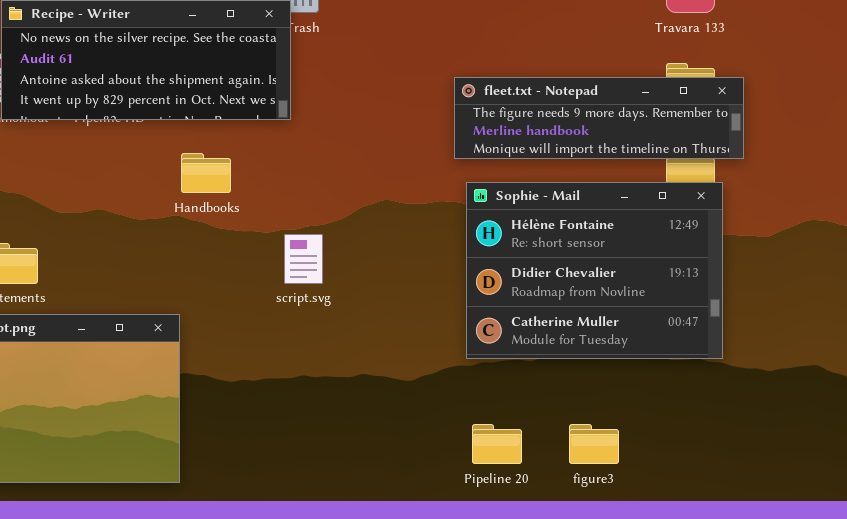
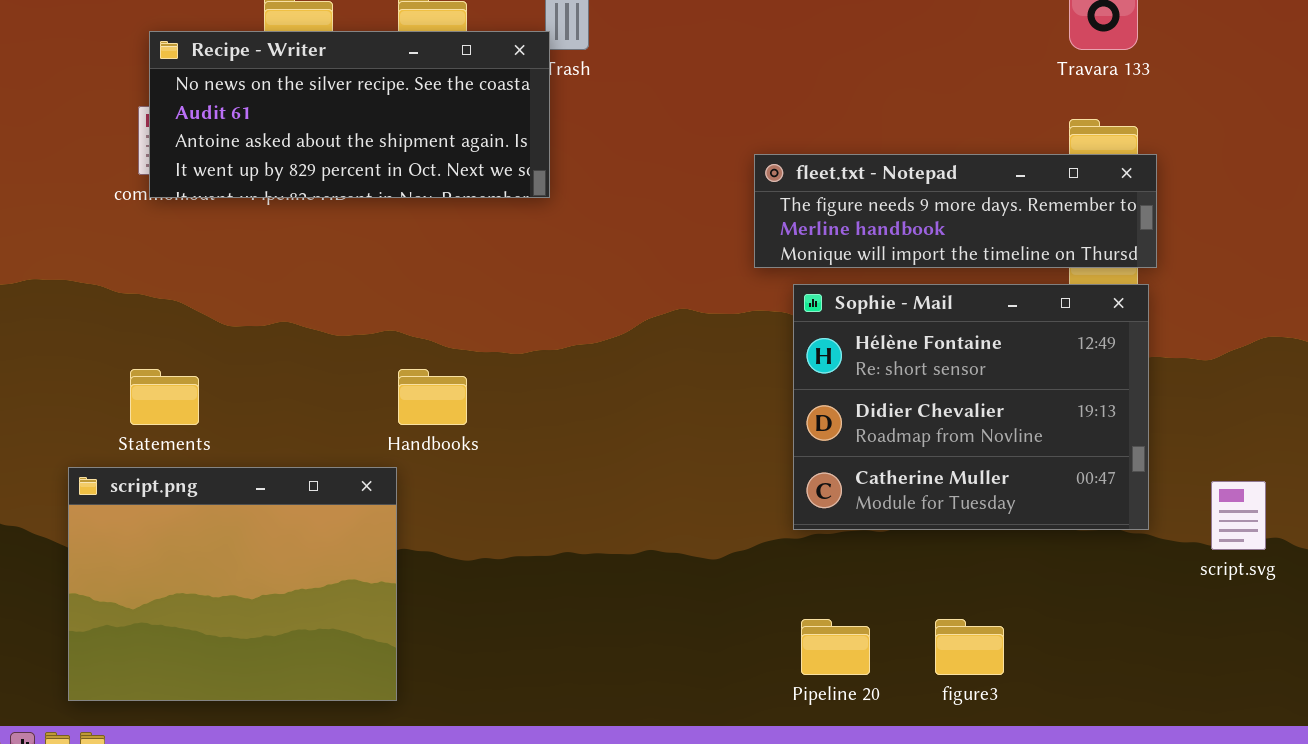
fleet.txt - Notepad: [454,77,744,159] -> [754,154,1157,268], moved
Handbooks: [181,153,231,193] -> [398,369,467,425], moved
script.svg: [284,234,323,284] -> [1211,481,1266,550], moved

